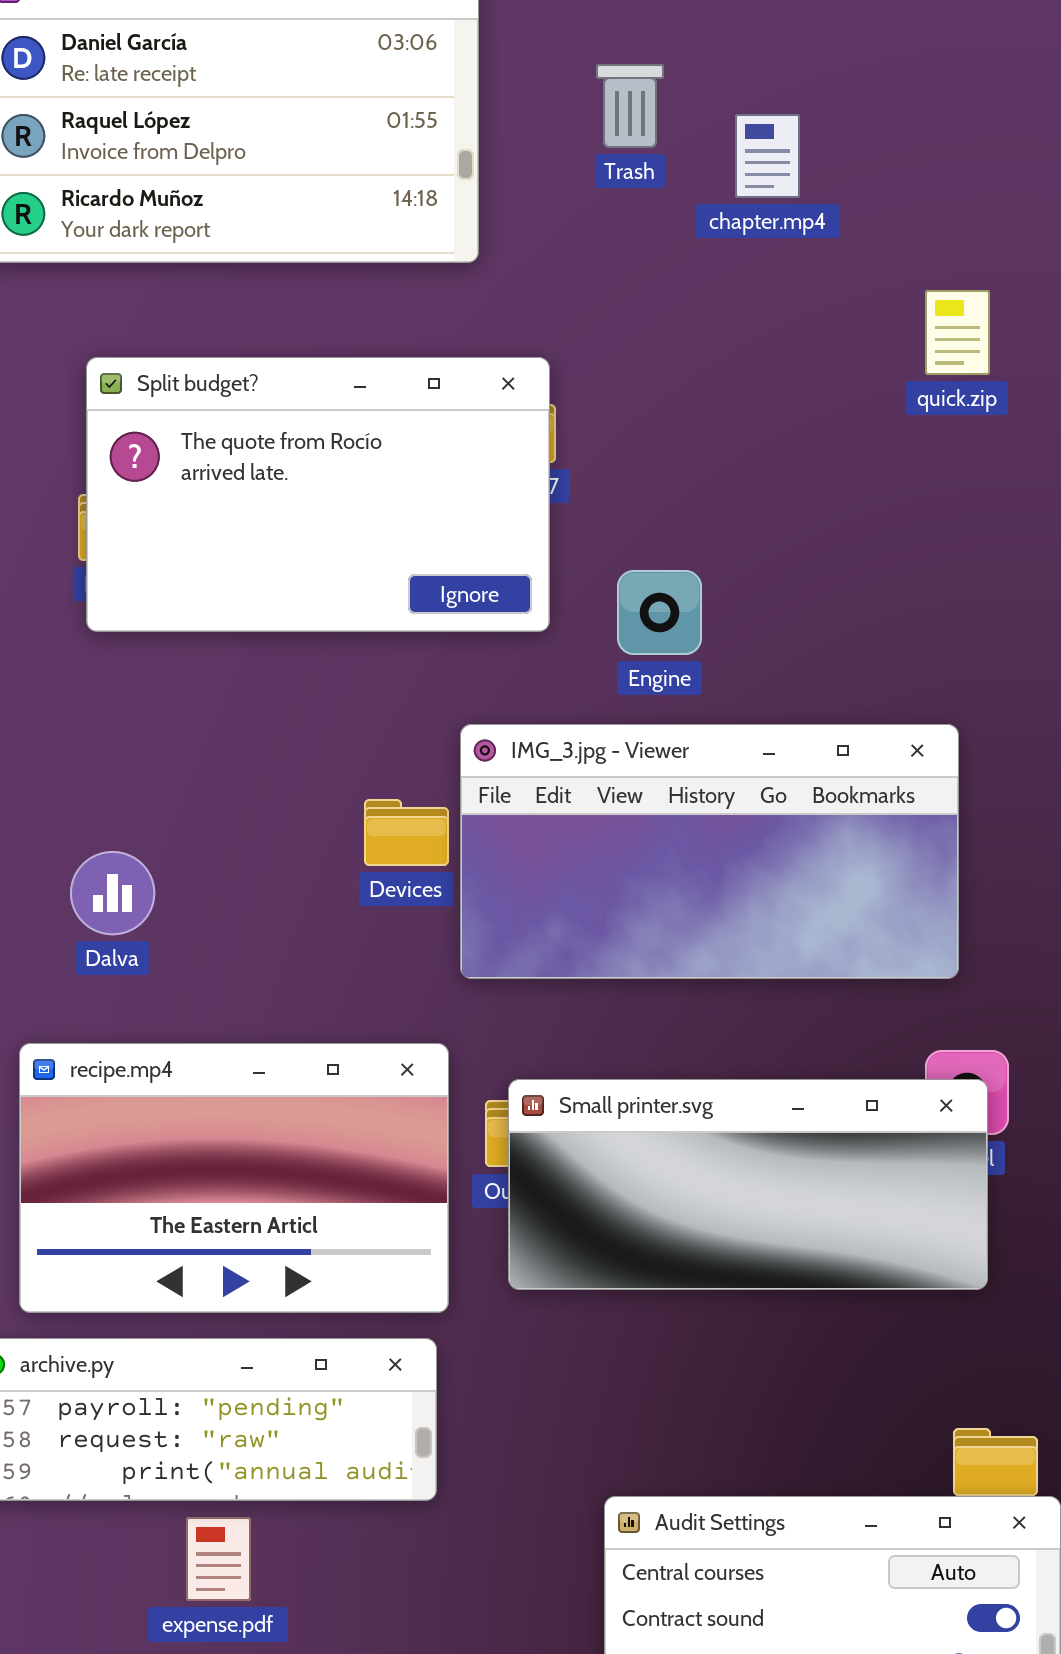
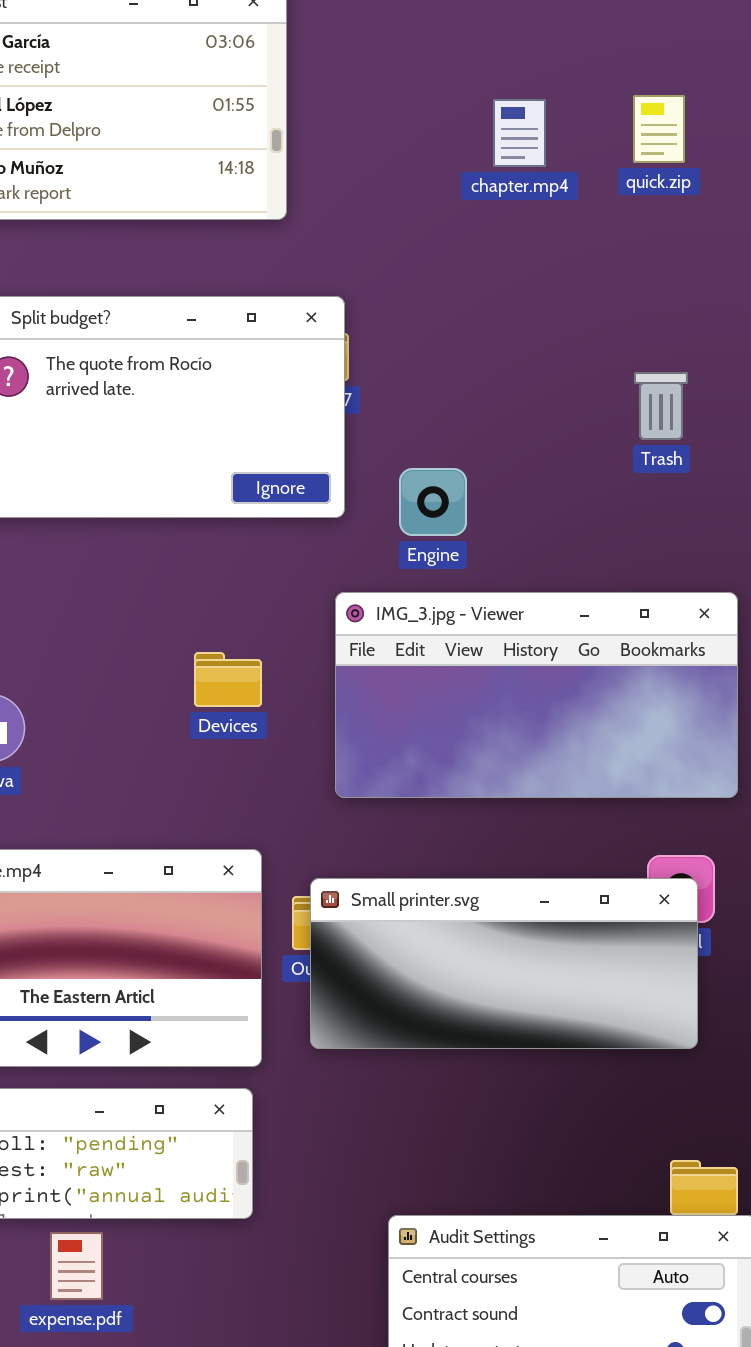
Trash: [596,64,664,148] -> [634,372,688,440], moved
quick.zip: [925,290,990,375] -> [633,95,685,163], moved
IMG_3.jpg - Viewer: [460,724,959,979] -> [335,592,738,798], moved

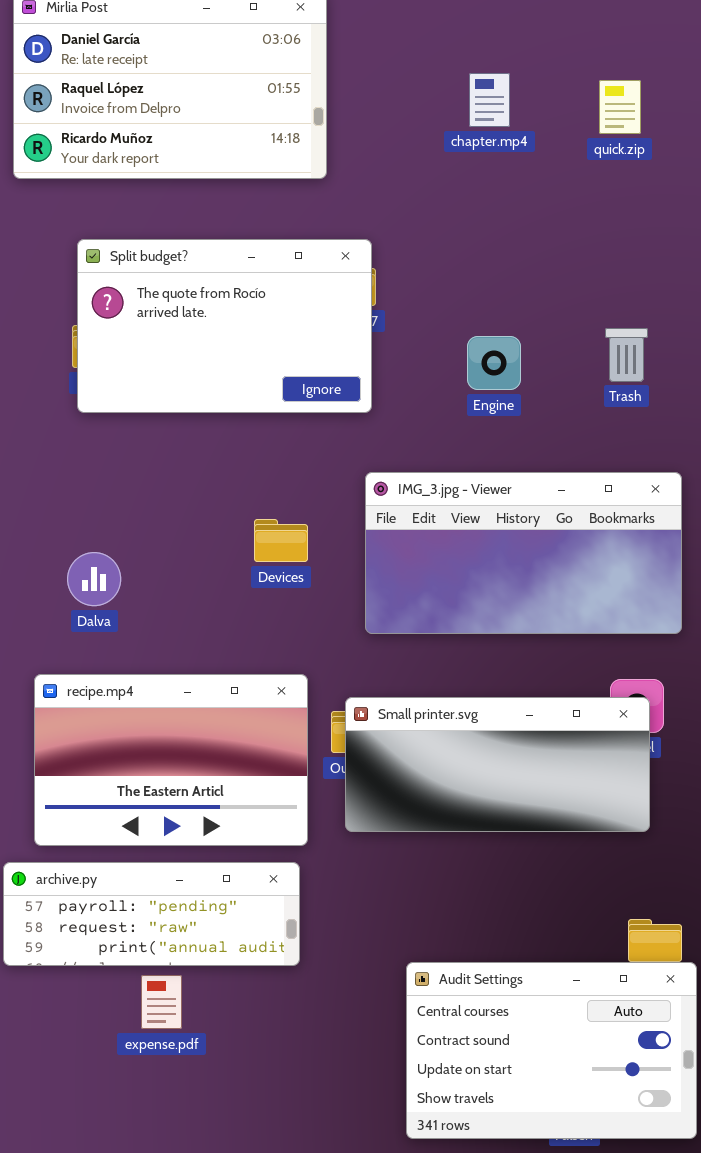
chapter.mp4: [493,99,546,167] -> [469,73,510,127], moved
Trash: [634,372,688,440] -> [605,328,648,382], moved
Engine: [399,468,467,536] -> [467,336,521,390], moved

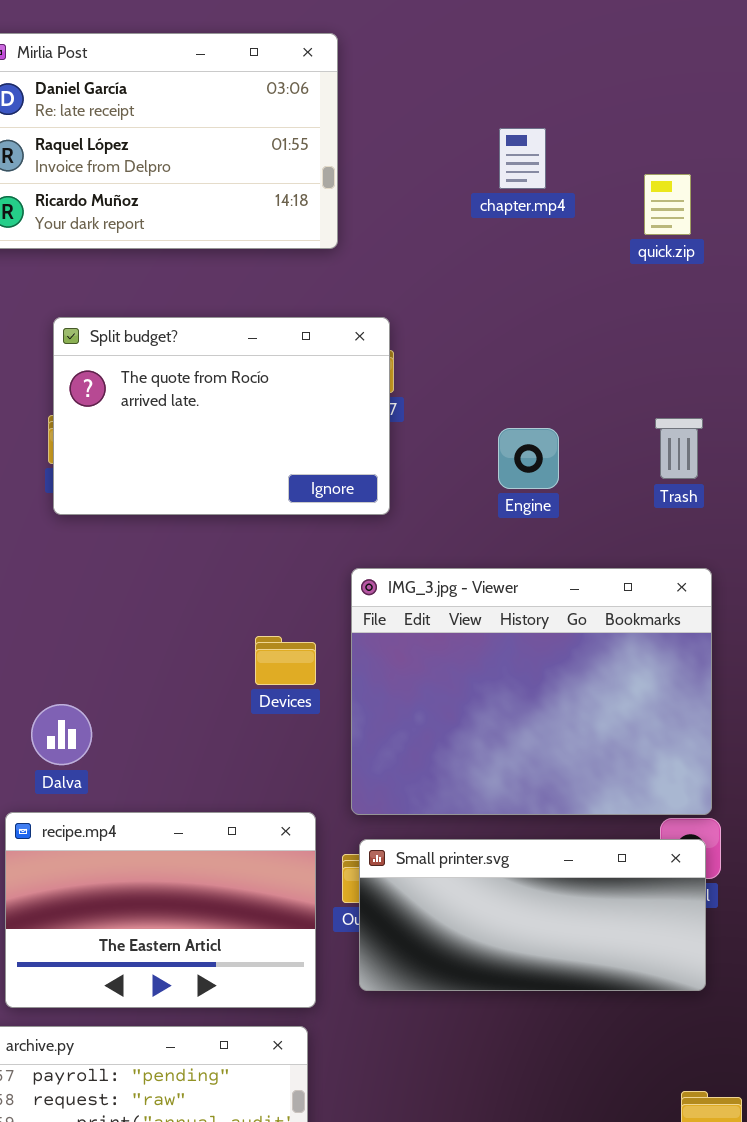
quick.zip: [599,80,641,134] -> [644,174,691,235], moved
IMG_3.jpg - Viewer: [365,472,682,634] -> [351,568,712,815], moved, resized
Dalva: [67,552,121,606] -> [31,704,92,765], moved

